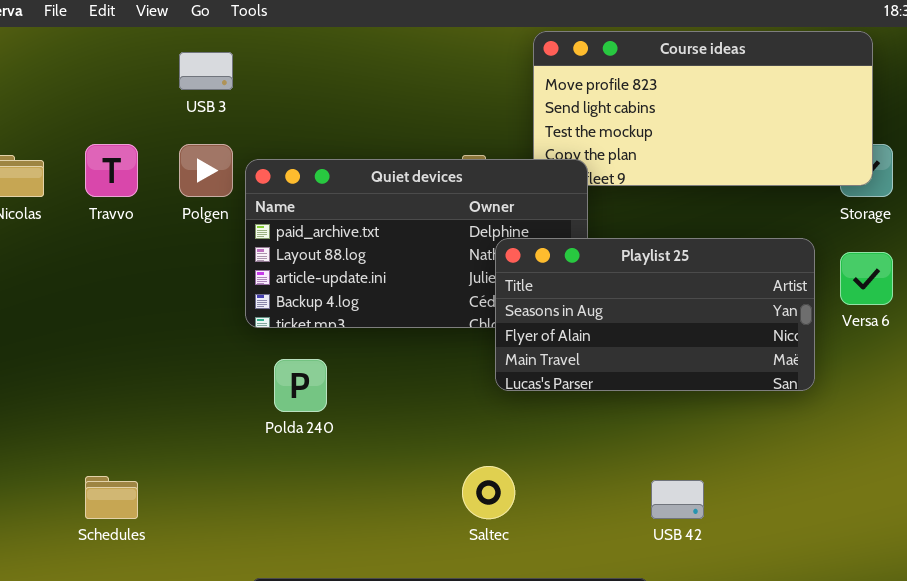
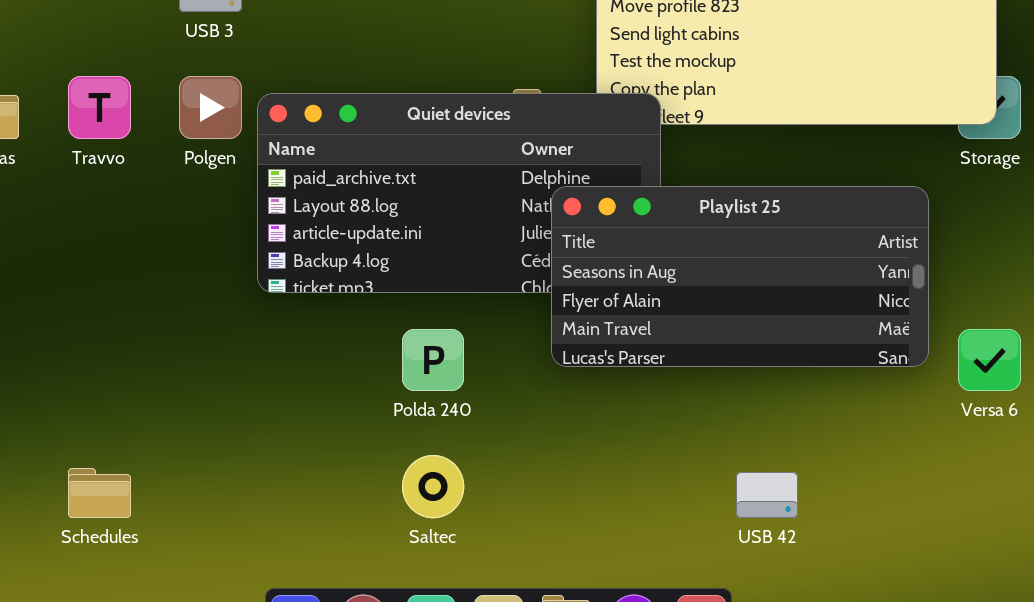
Versa 6: [840,252,893,305] -> [958,329,1021,391], moved
Polda 240: [274,359,327,412] -> [402,329,464,391], moved
Saltec: [462,466,515,519] -> [402,455,464,518], moved

